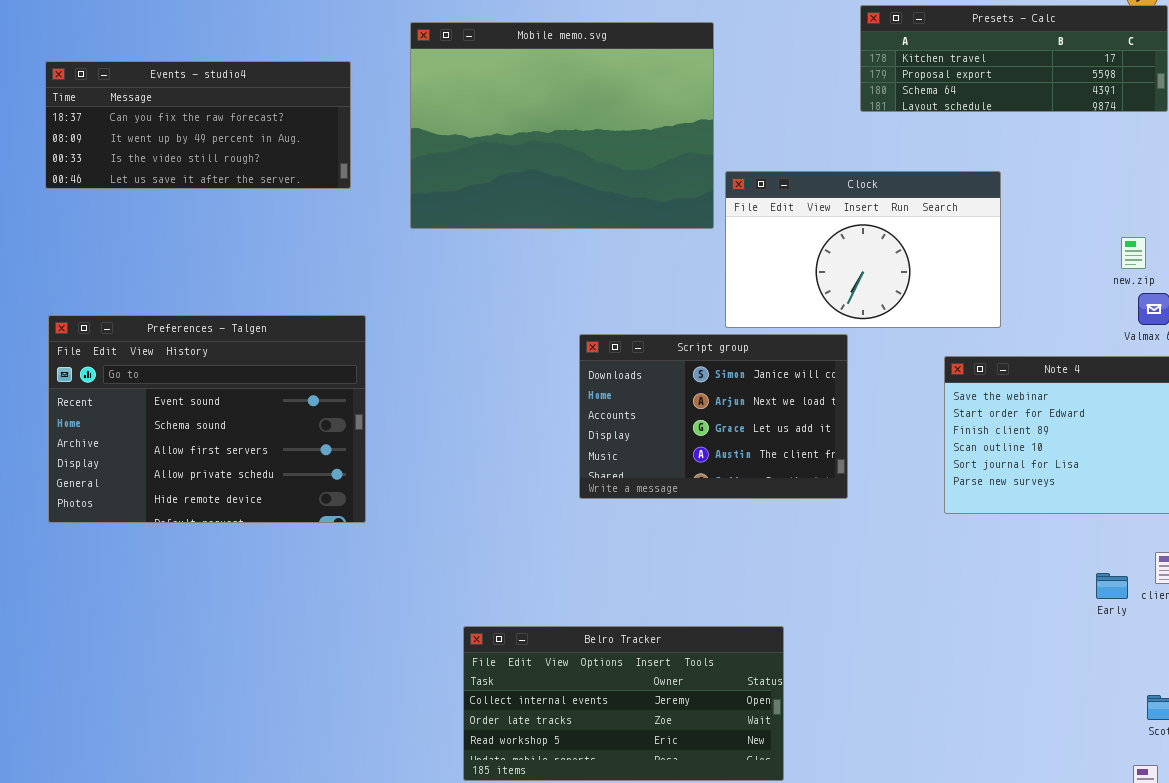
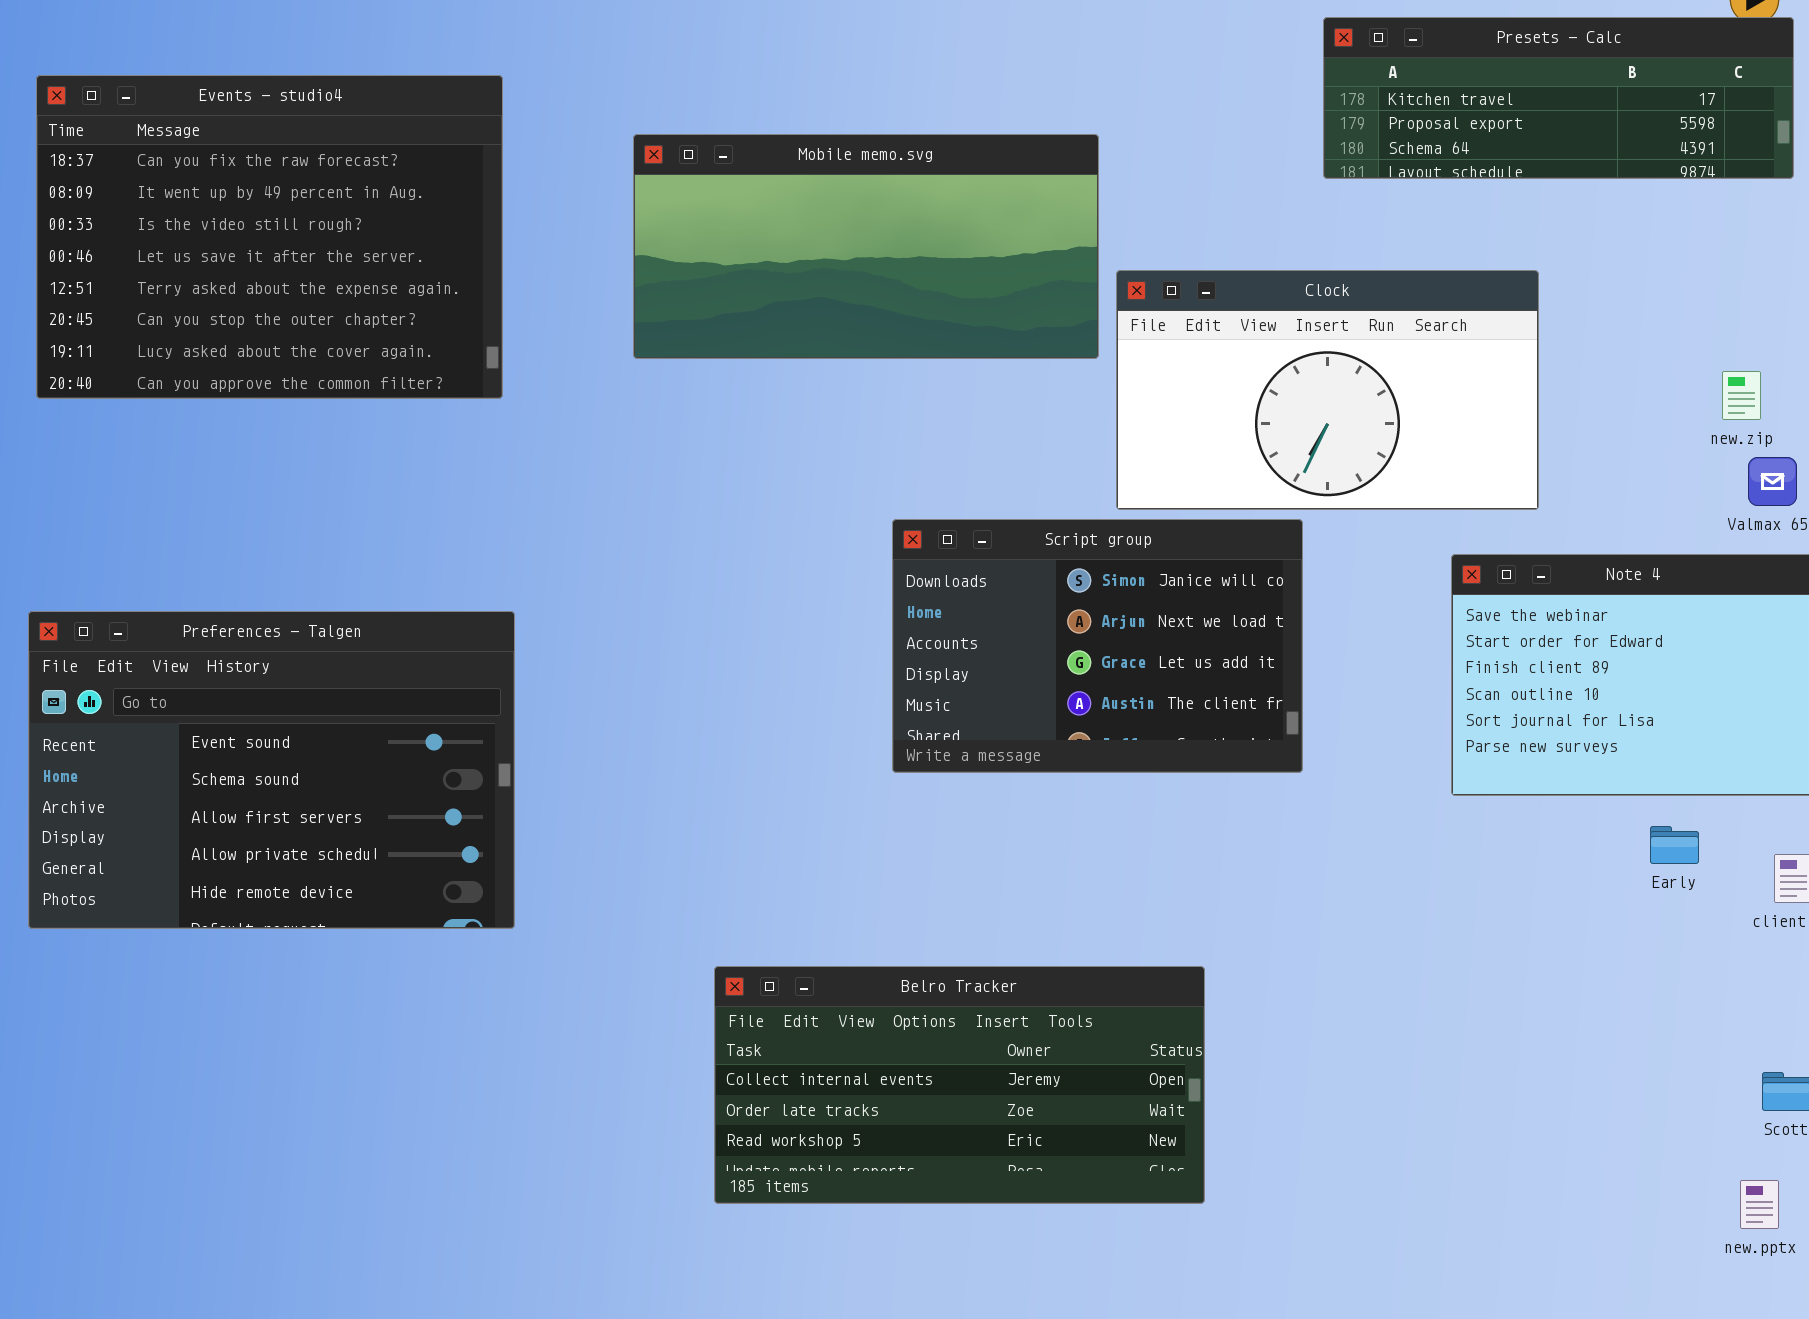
Mobile memo.svg: [410,22,714,229] -> [633,134,1099,359], resized
Events - studio4: [45,61,351,189] -> [36,75,503,399], moved, resized
Preferences - Talgen: [48,315,366,523] -> [28,611,515,929], moved
Early: [1096,573,1128,599] -> [1650,826,1699,864], moved

